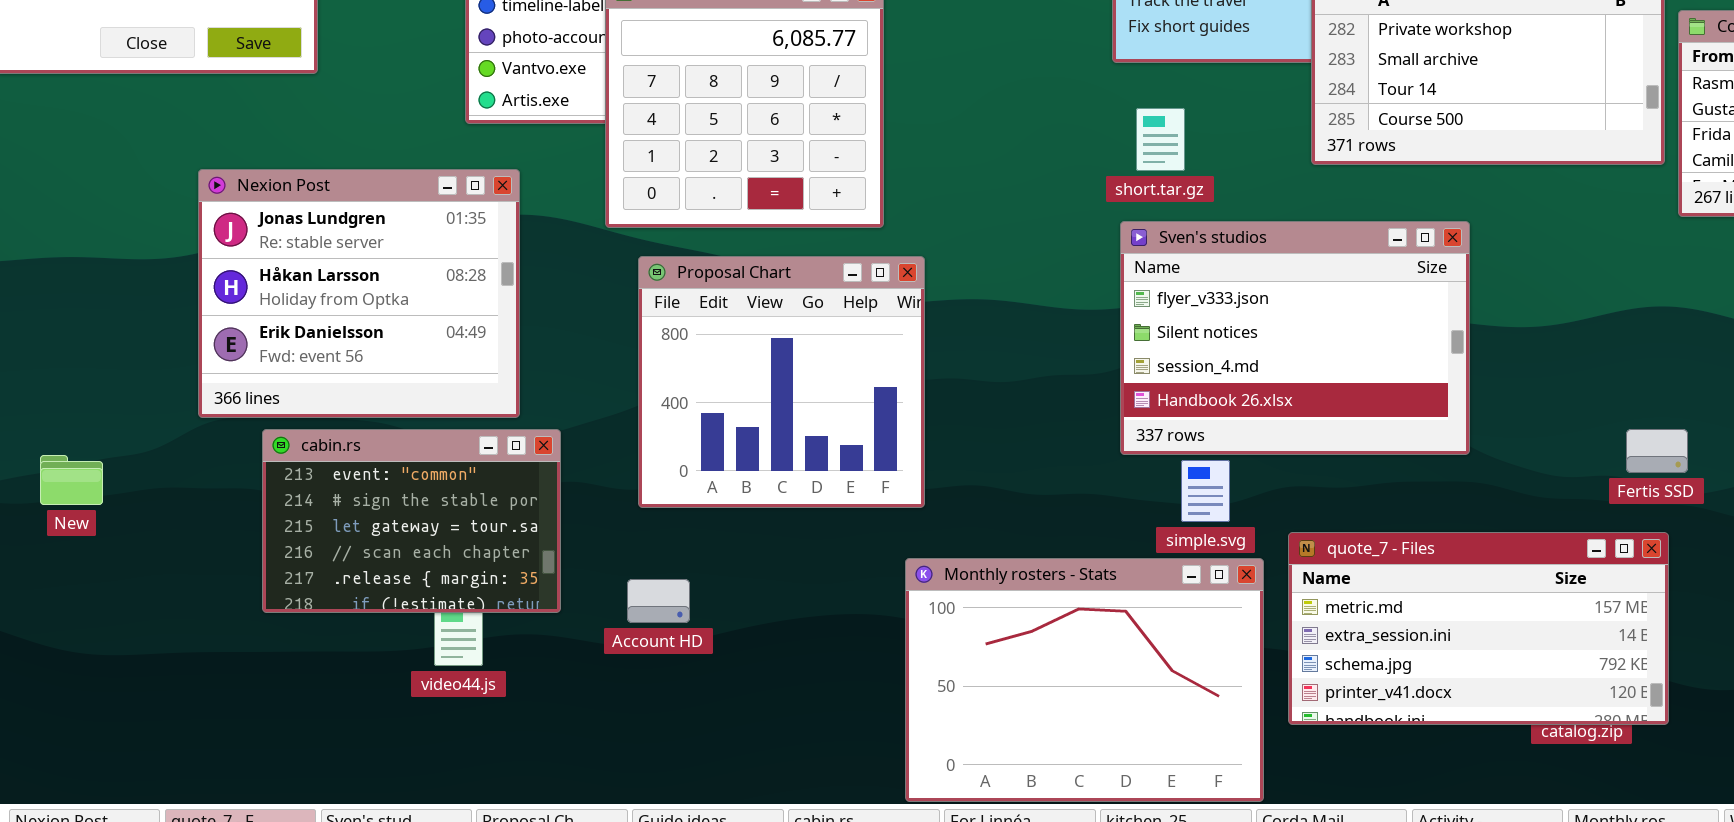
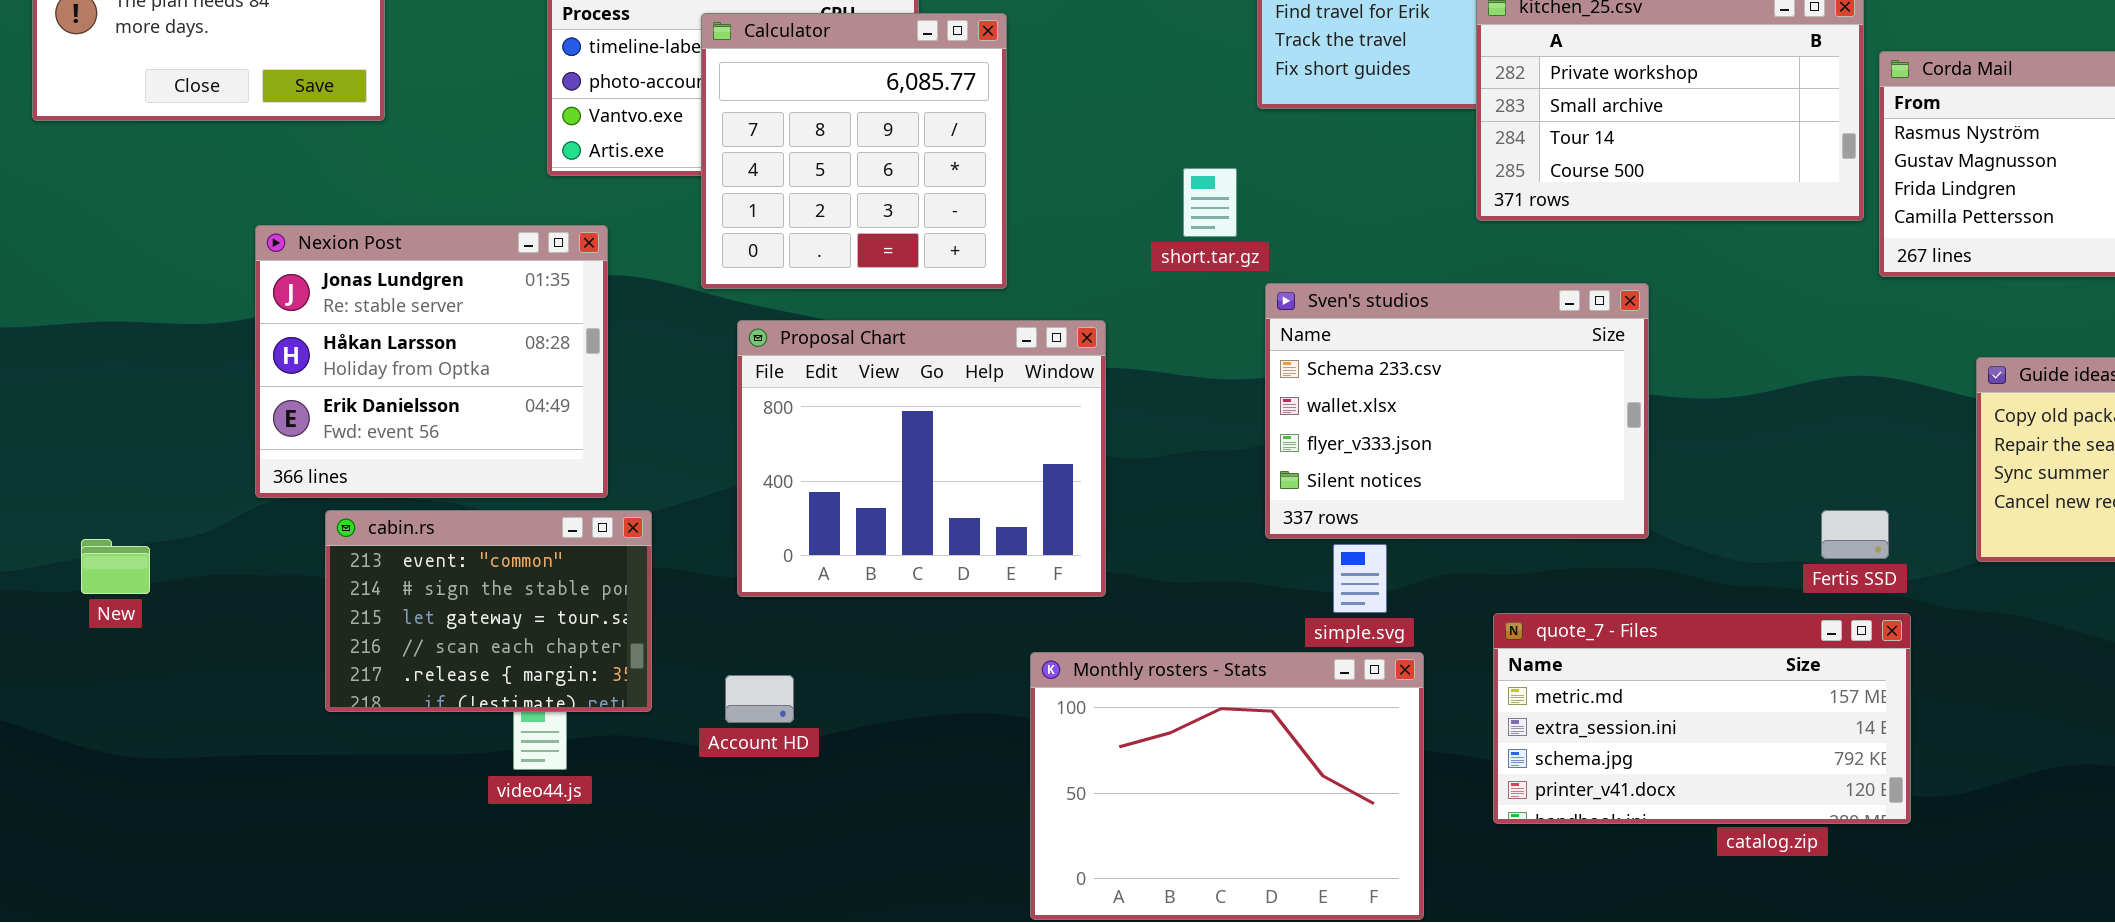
short.tar.gz: [1136,108,1185,171] -> [1183,168,1237,237], moved
Sven's studios: [1120,221,1470,455] -> [1265,283,1649,539], scrolled up 2 rows
Proposal Chart: [638,256,925,508] -> [737,320,1106,597], resized
quote_7 - Files: [1288,532,1669,725] -> [1493,613,1911,824], moved

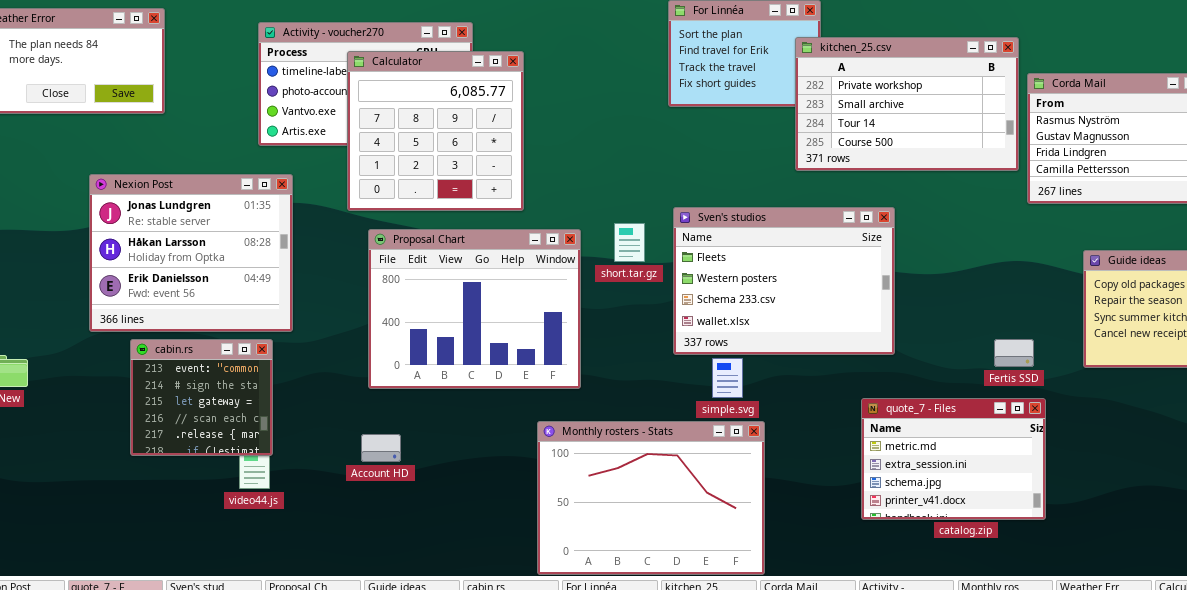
short.tar.gz: [1183,168,1237,237] -> [614,223,645,262], moved
Sven's studios: [1265,283,1649,539] -> [673,207,895,355], scrolled up 2 rows
cabin.rs: [325,510,652,712] -> [130,339,273,456], resized
quote_7 - Files: [1493,613,1911,824] -> [861,398,1046,520], resized

